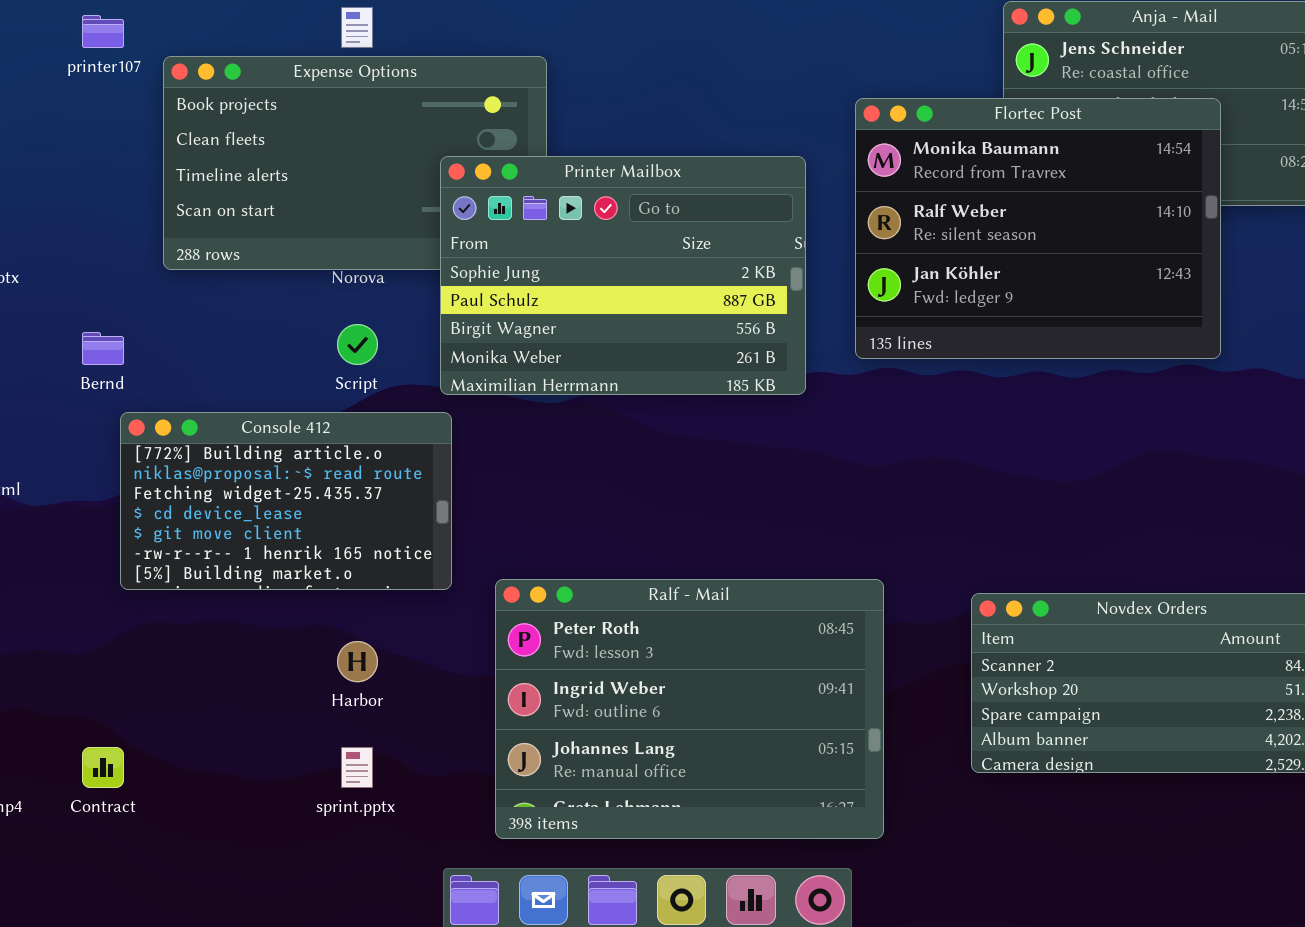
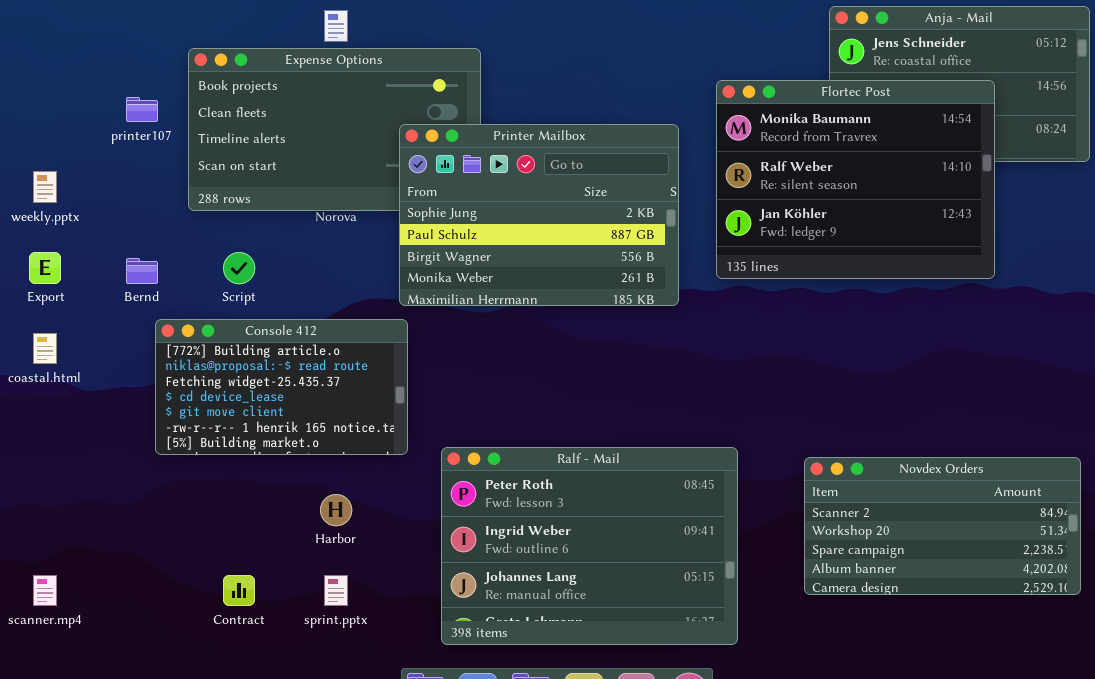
printer107: [82,15,124,48] -> [126,97,158,122], moved
Script: [337,324,378,365] -> [223,252,255,284], moved
Contract: [82,747,124,788] -> [223,575,255,606], moved

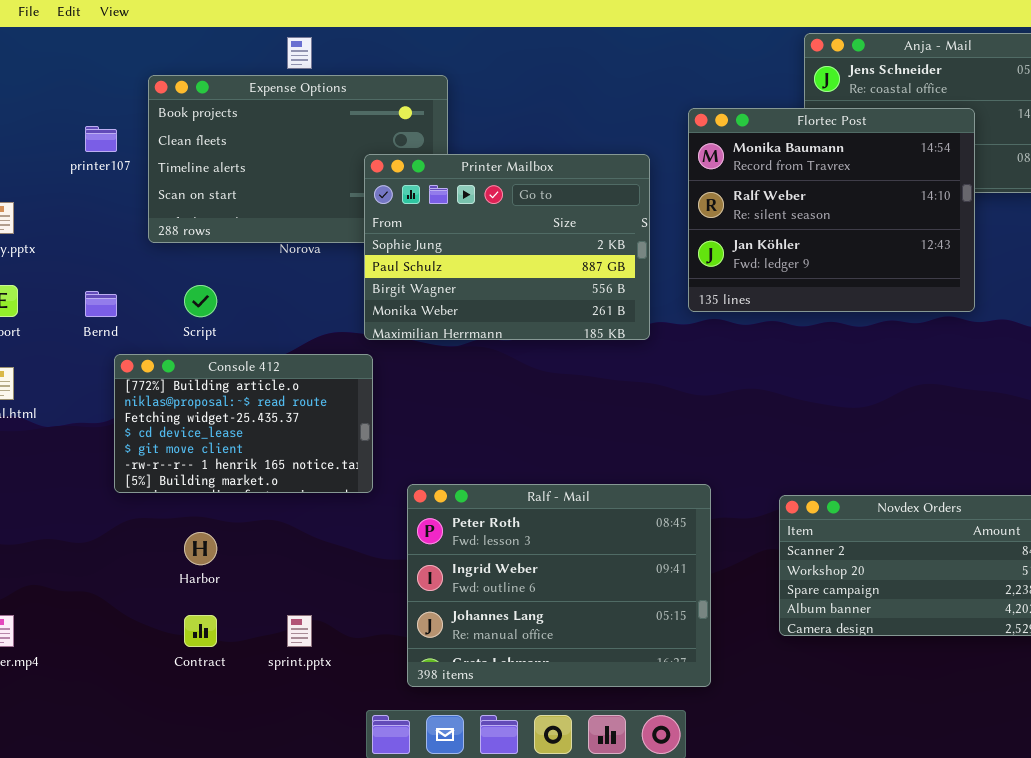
Harbor: [320,494,352,526] -> [184,532,217,565], moved

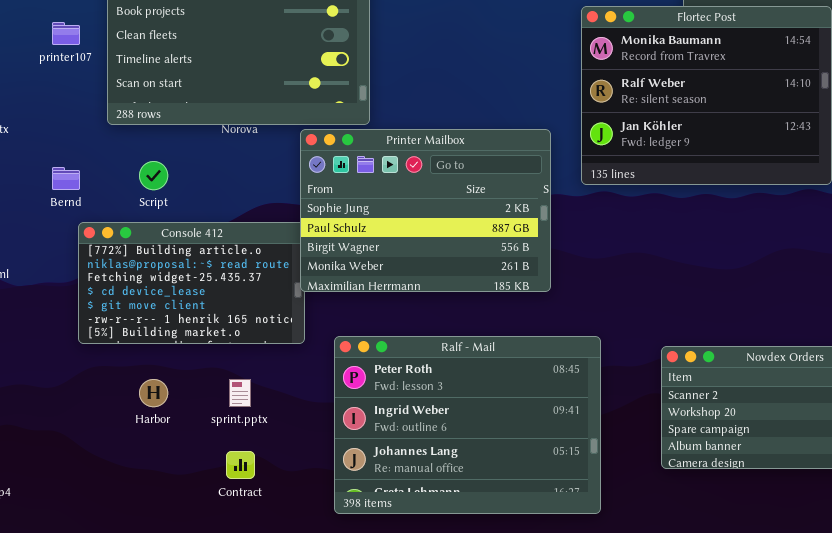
Printer Mailbox: [364,154,650,340] -> [300,129,551,292], moved
Contract: [184,615,217,647] -> [226,451,255,479], moved
sprint.pptx: [287,615,312,647] -> [229,379,251,407], moved

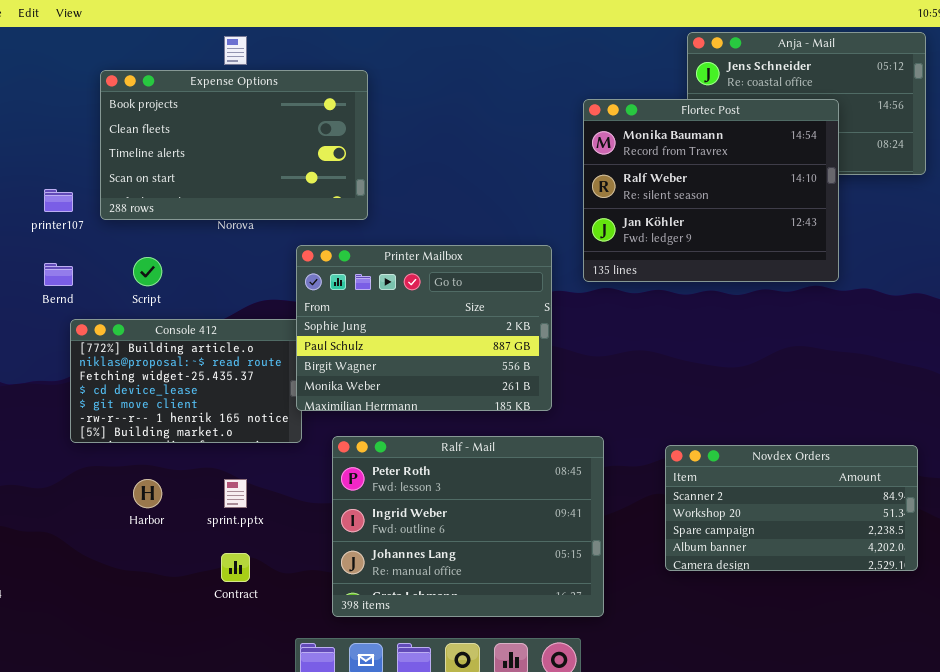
printer107: [52,22,80,45] -> [44,189,73,212], moved
Printer Mailbox: [300,129,551,292] -> [296,245,552,411], moved

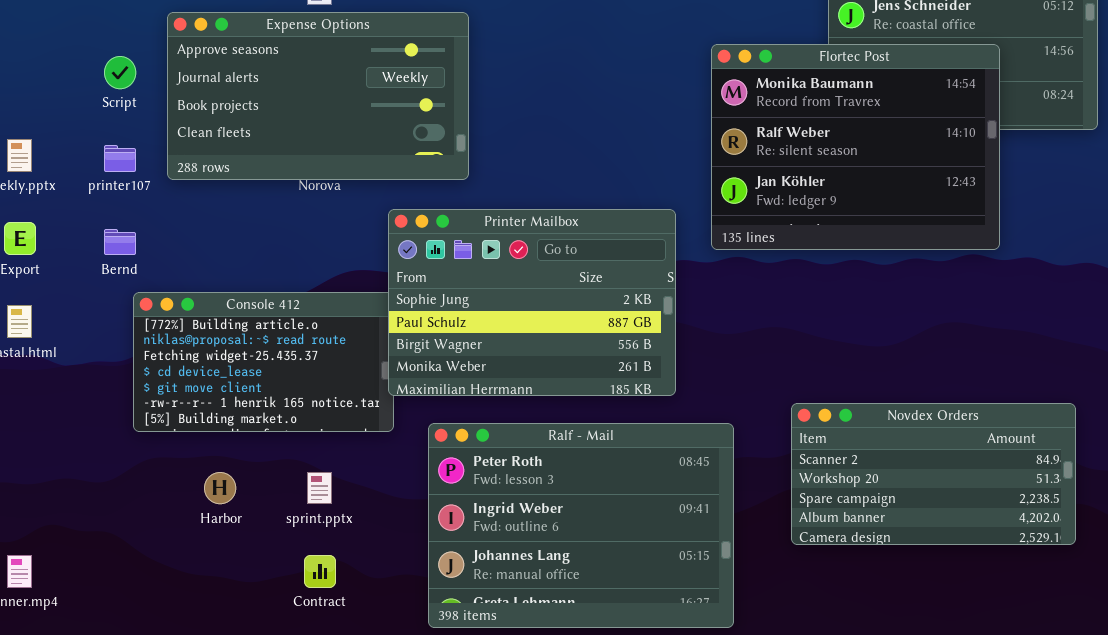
Expense Options: [100,70,368,220] -> [167,12,469,180], scrolled up 2 rows
Script: [133,257,162,286] -> [104,56,136,89], moved
Novdex Orders: [665,445,918,571] -> [791,403,1076,545], moved

